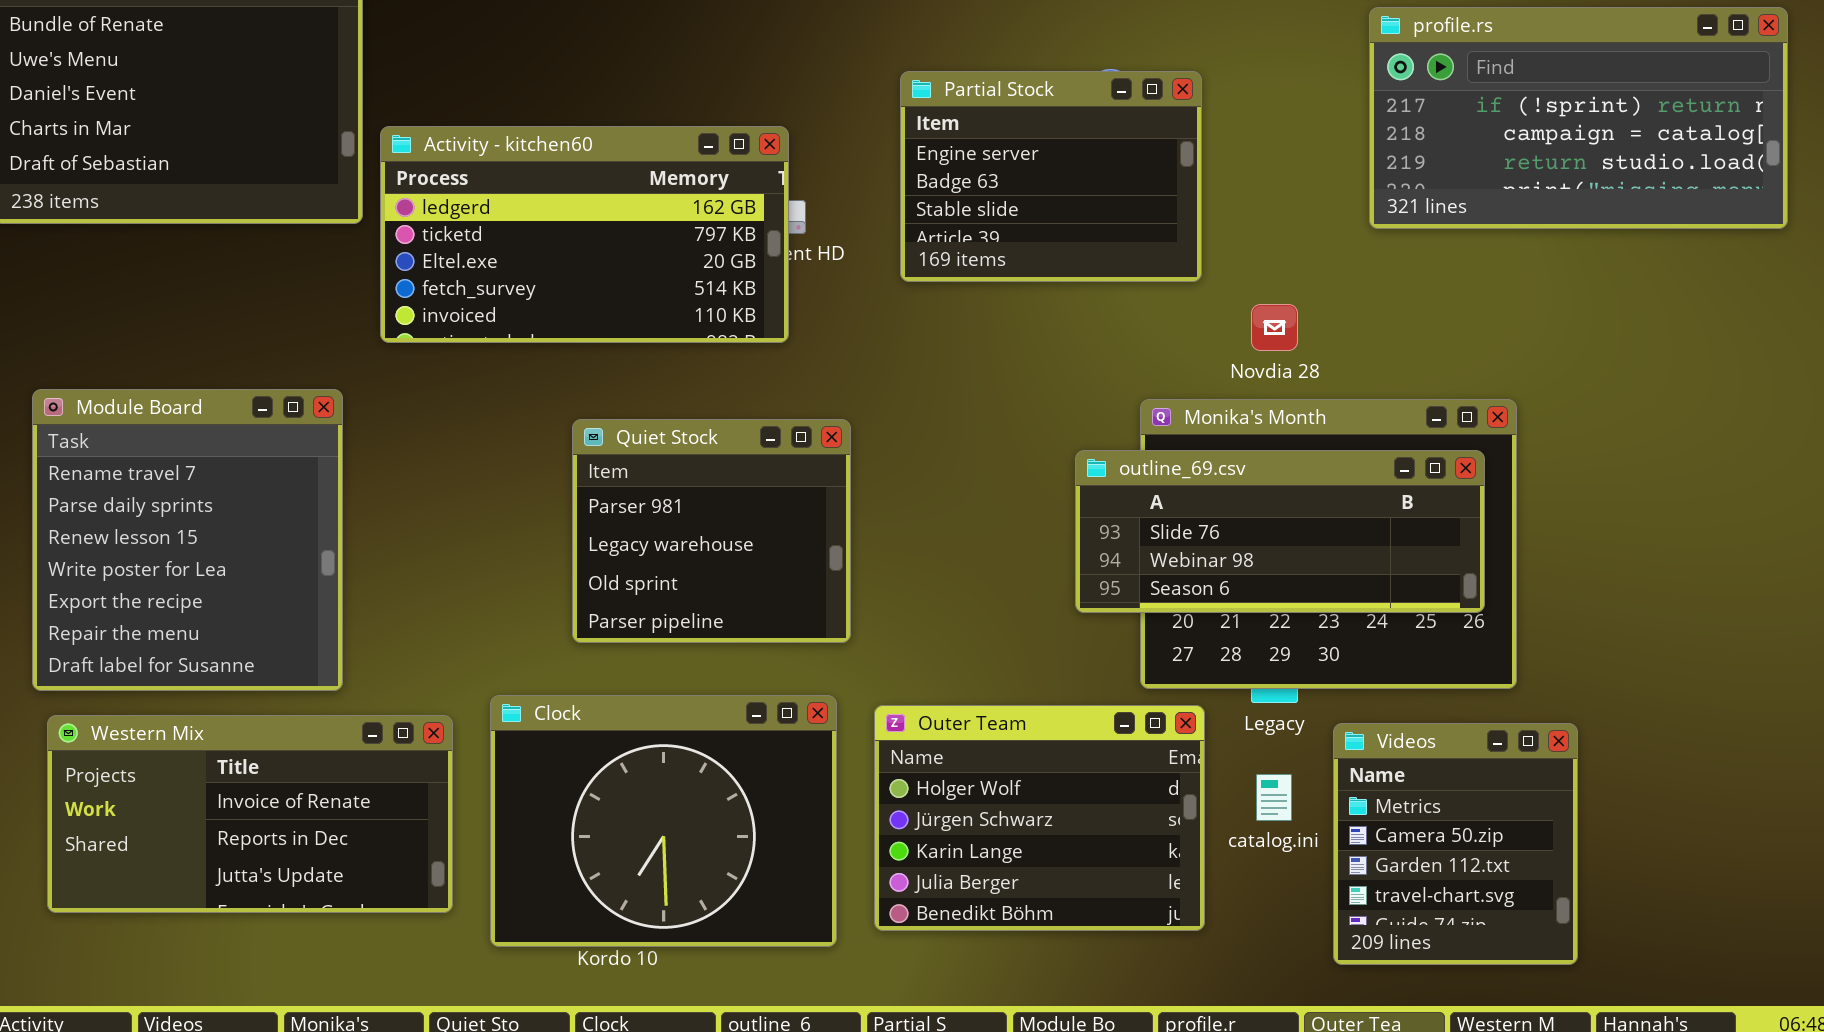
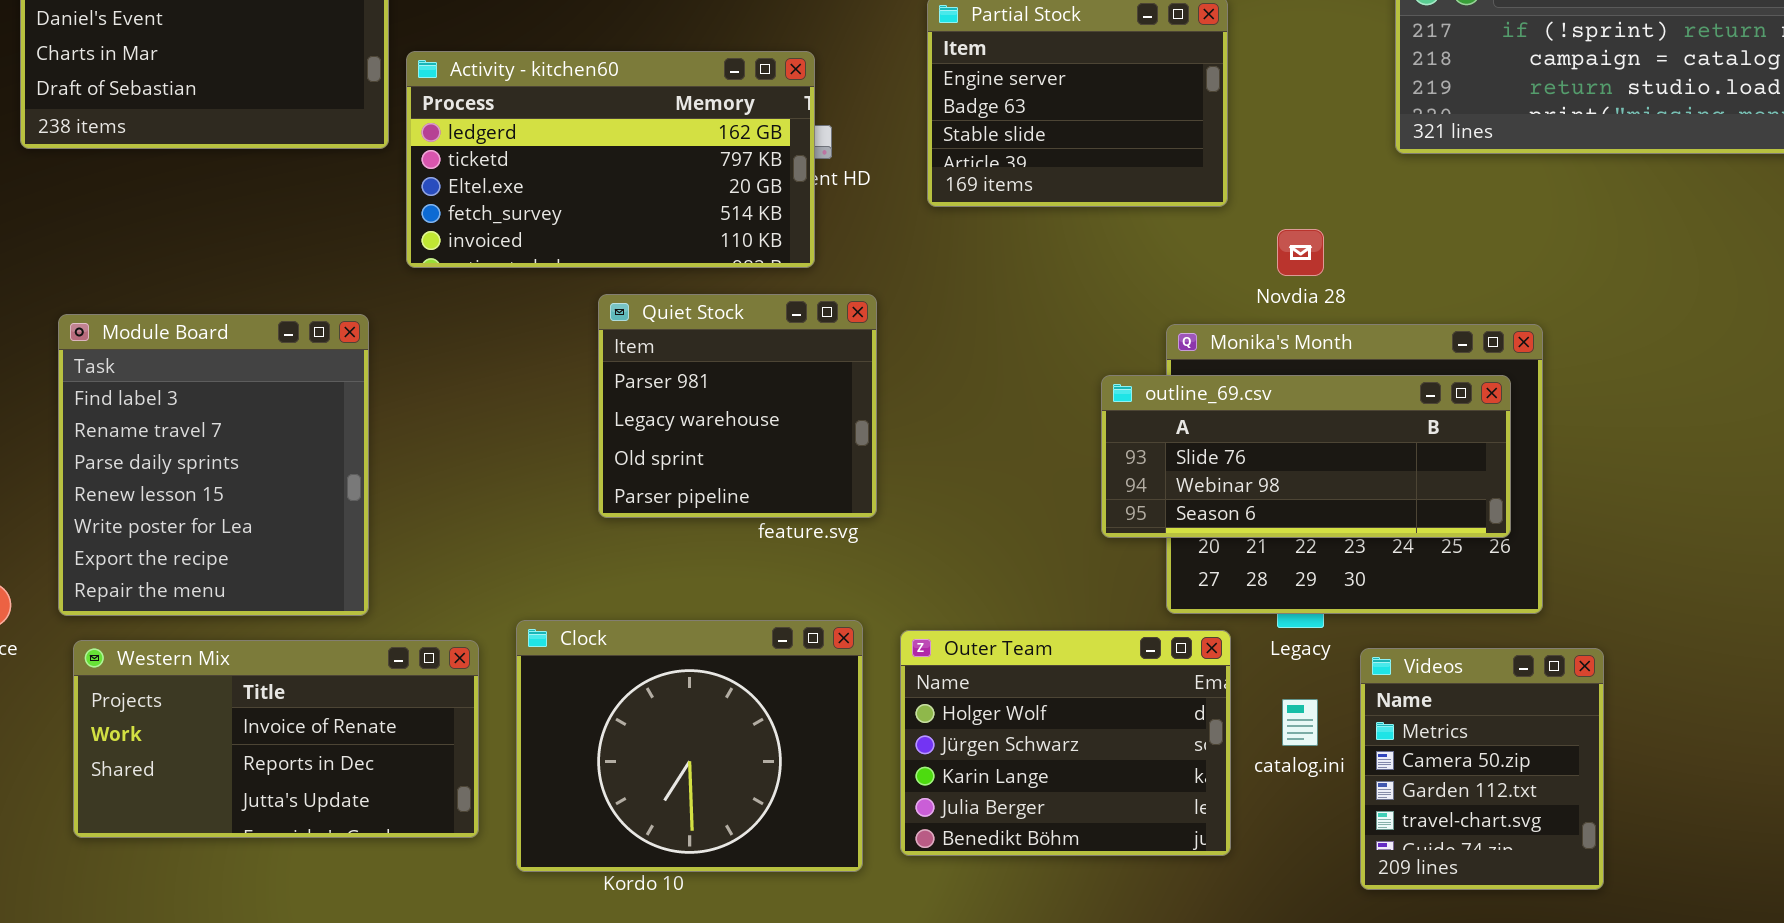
Module Board: [32,389,343,691] -> [58,314,369,616], scrolled up 1 row
Quiet Stock: [572,419,851,643] -> [598,294,877,518], moved

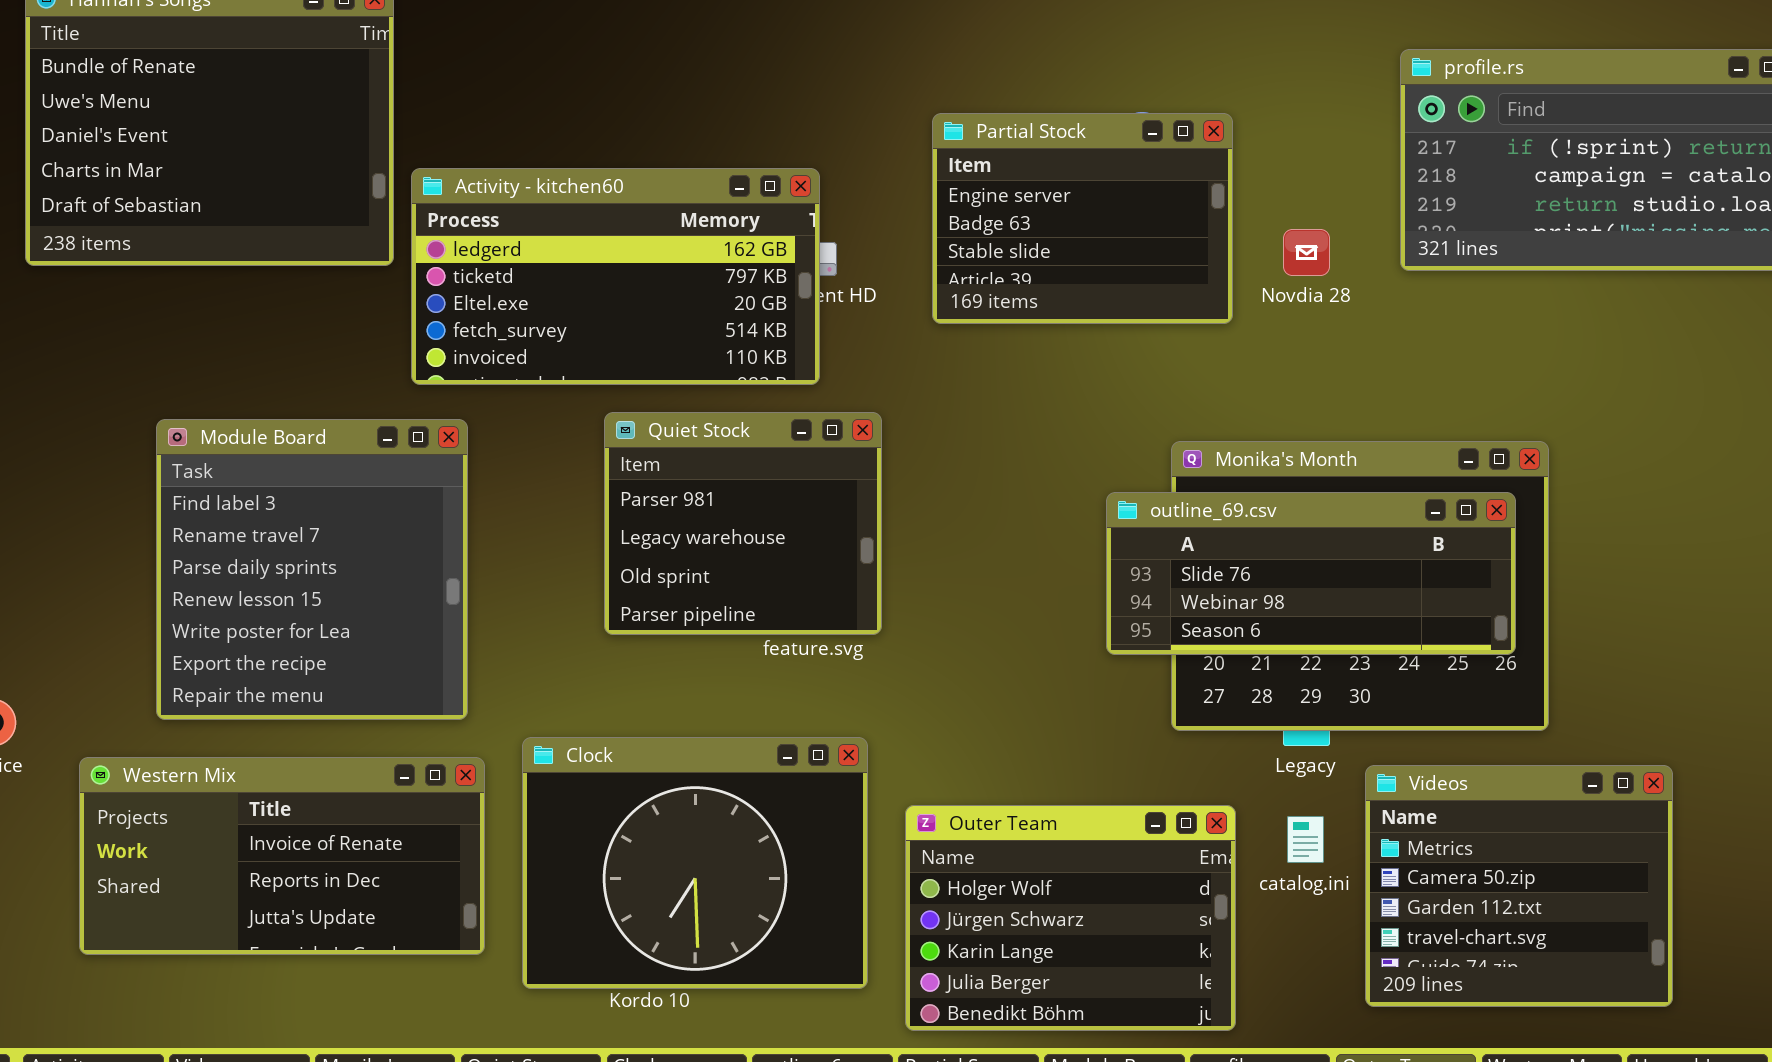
Novdia 28: [1277,229,1324,276] -> [1283,229,1330,276], moved
Module Board: [58,314,369,616] -> [156,419,468,720], moved
Outer Team: [900,630,1231,856] -> [905,805,1236,1031], moved
Videos: [1360,648,1604,890] -> [1365,765,1673,1007], resized

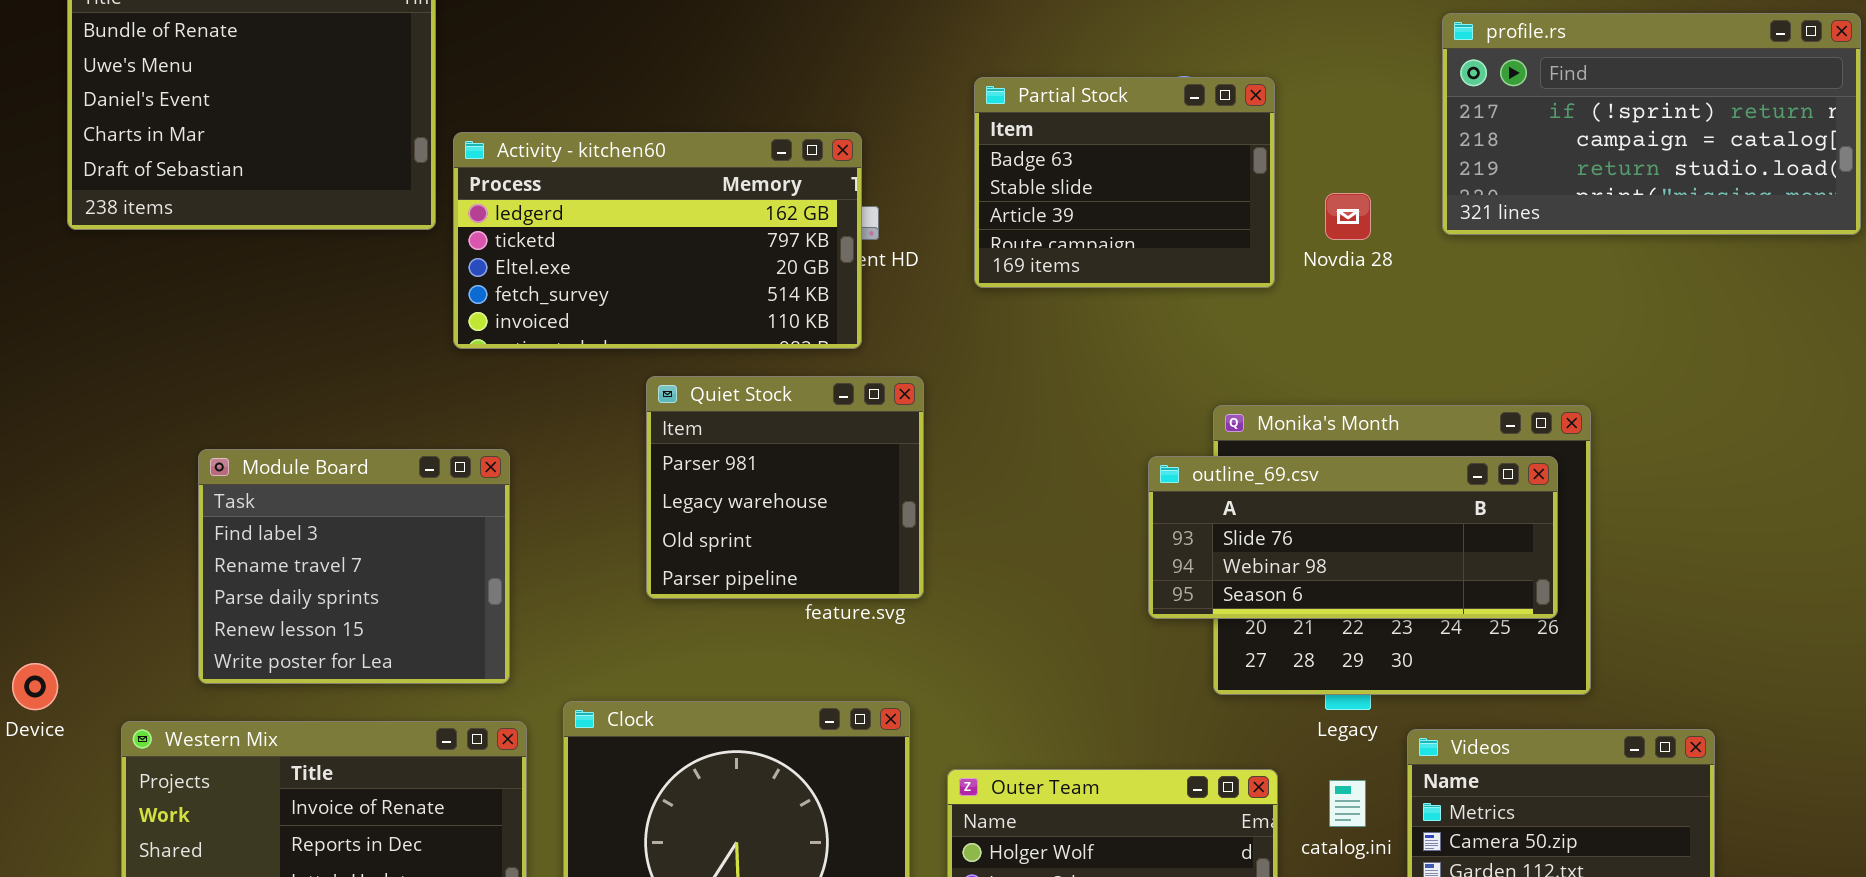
Partial Stock: [932,113,1233,324] -> [974,77,1275,288], scrolled down 1 row
Module Board: [156,419,468,720] -> [198,449,510,684], resized

